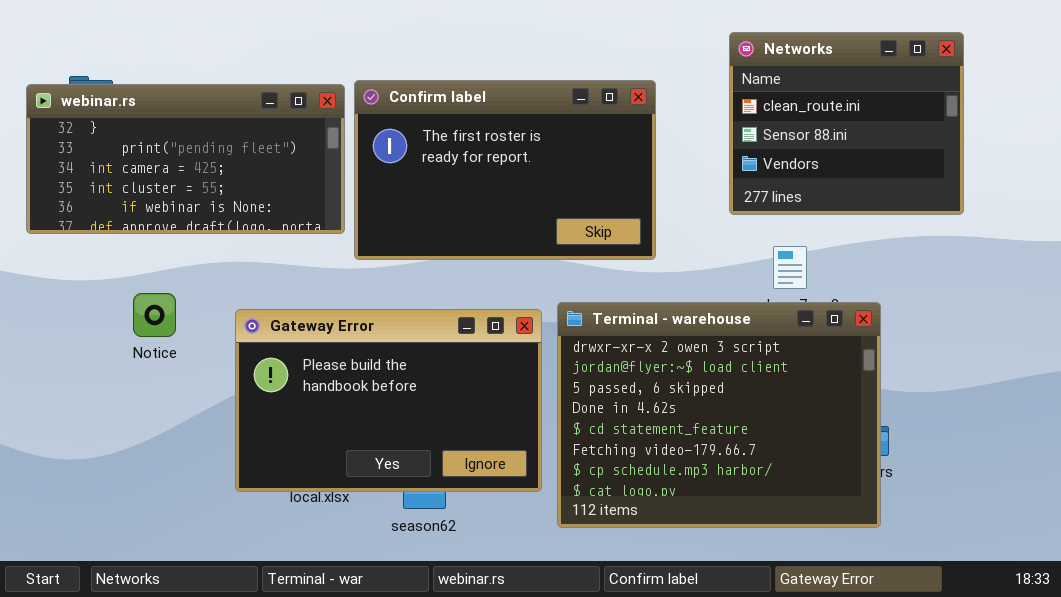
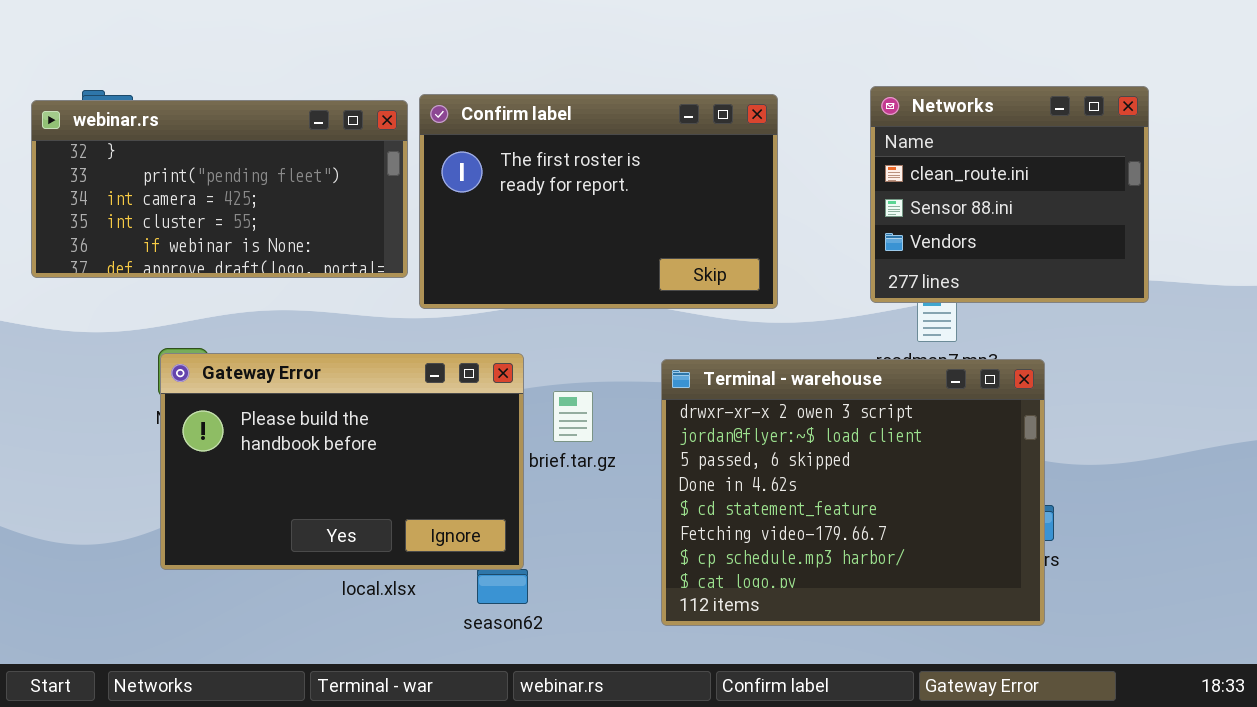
Networks: [729,32,964,215] -> [870,86,1149,303], moved
Gateway Error: [235,309,542,492] -> [160,353,524,570], moved

